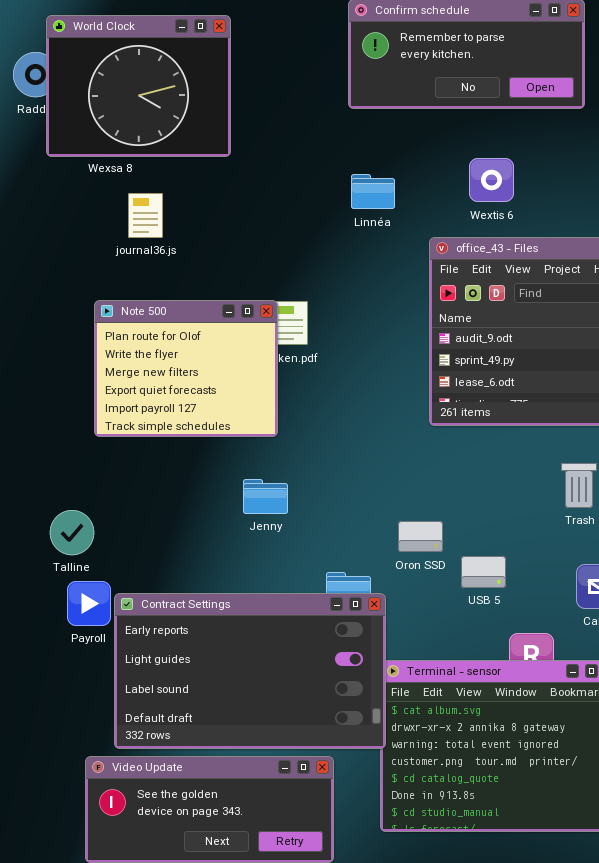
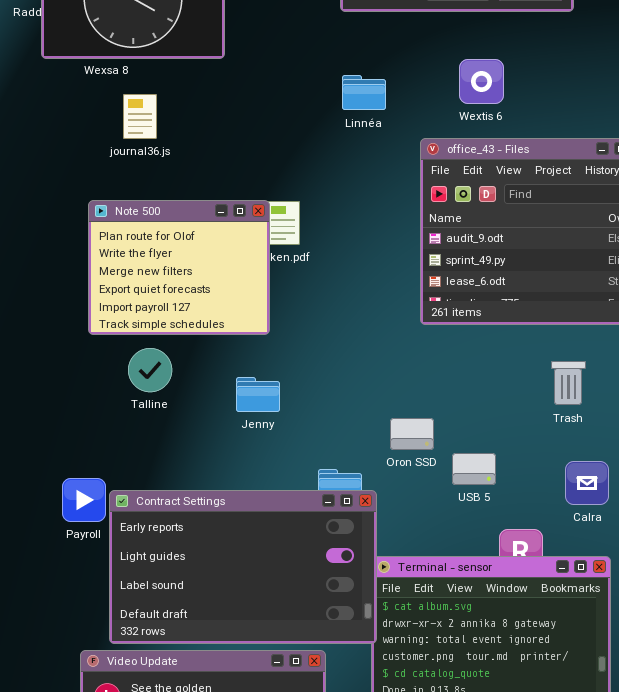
Talline: [50,510,94,555] -> [128,348,172,392], moved

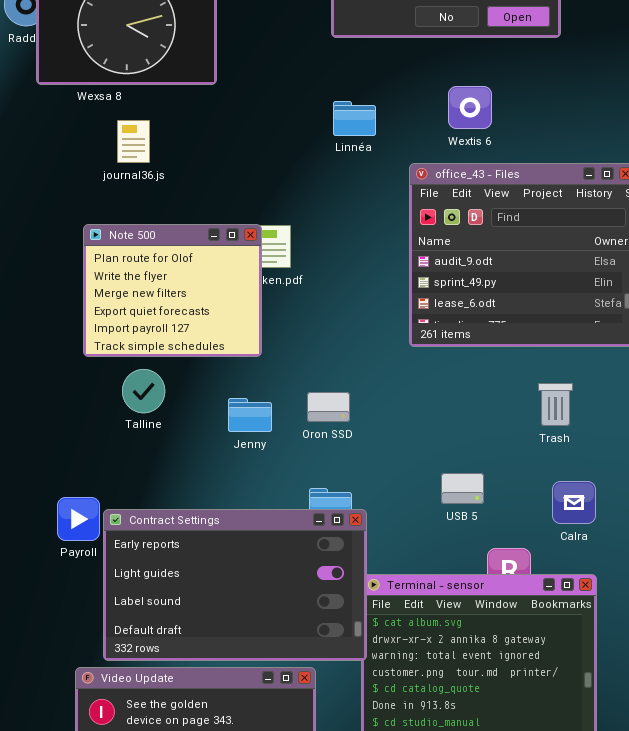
Oron SSD: [390,418,434,450] -> [307,392,350,422], moved

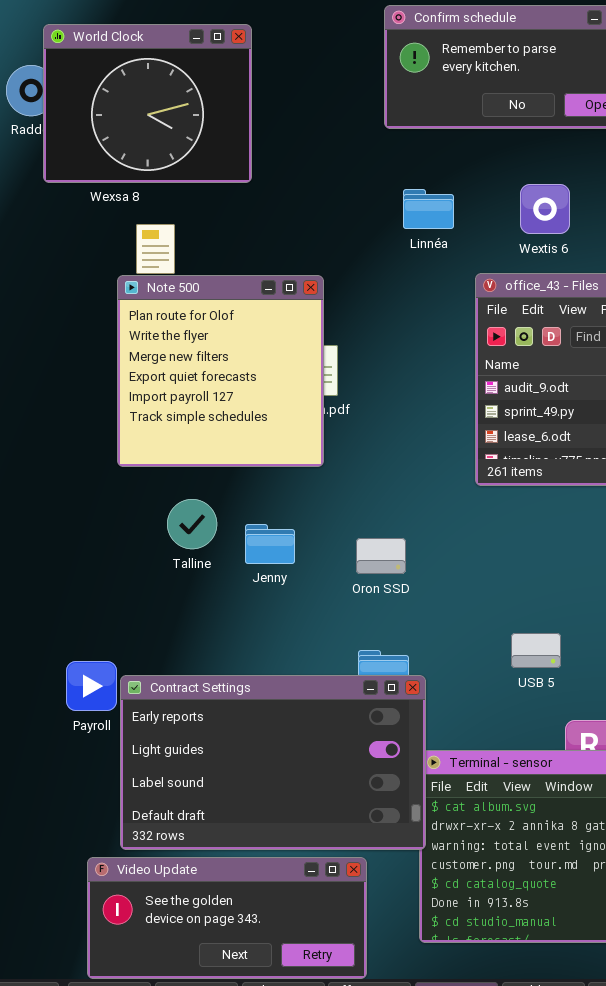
Linnéa: [333,101,376,136] -> [403,189,454,229], moved
Note 500: [83,224,262,357] -> [117,275,324,467], moved, resized
Talline: [122,369,165,413] -> [167,499,217,549], moved
Jenny: [228,398,272,432] -> [245,524,295,564], moved

